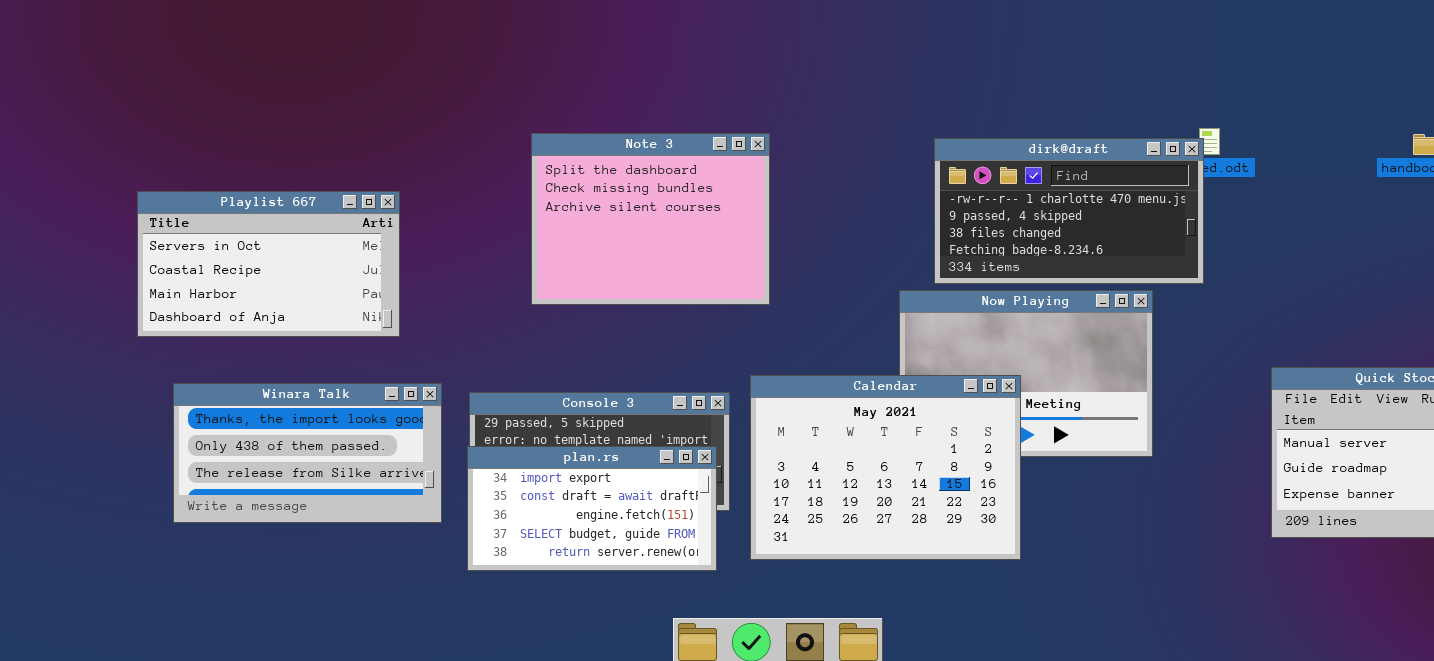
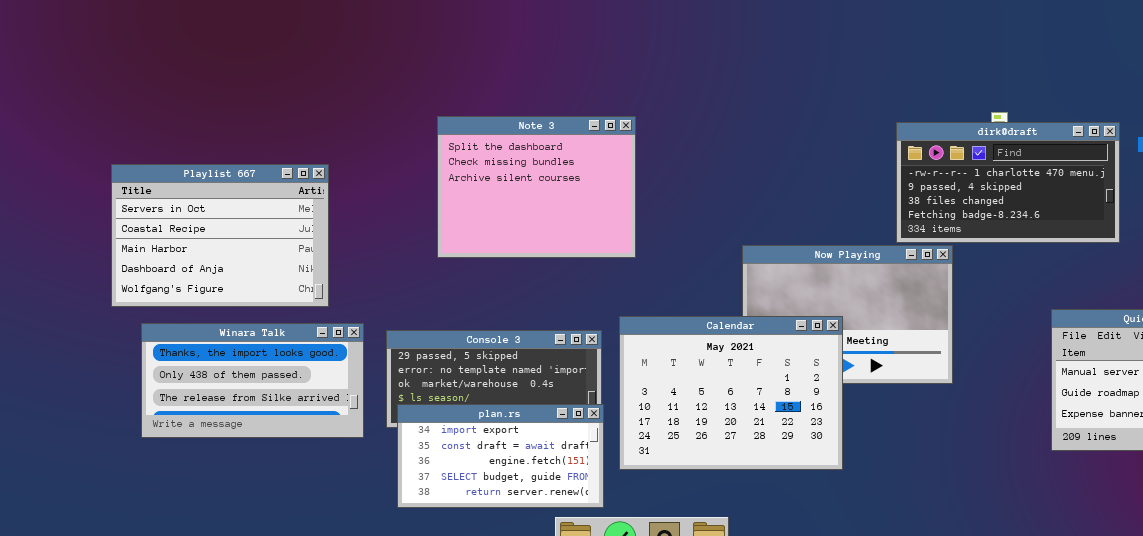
dirk@draft: [934,138,1204,284] -> [896,122,1120,243], moved
Playlist 667: [137,191,400,337] -> [111,164,329,307], resized
plan.rs: [467,446,717,571] -> [397,404,604,508], moved

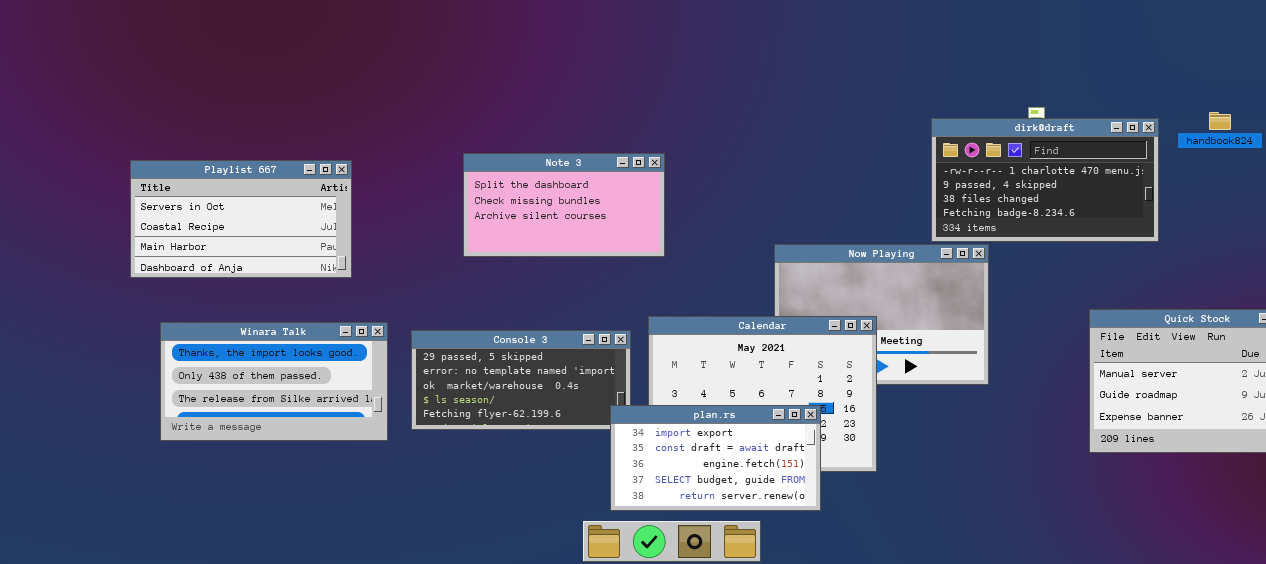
Note 3: [437,116,636,258] -> [463,153,665,257], resized
Playlist 667: [111,164,329,307] -> [130,160,352,278], resized
plan.rs: [397,404,604,508] -> [610,405,821,511], moved

